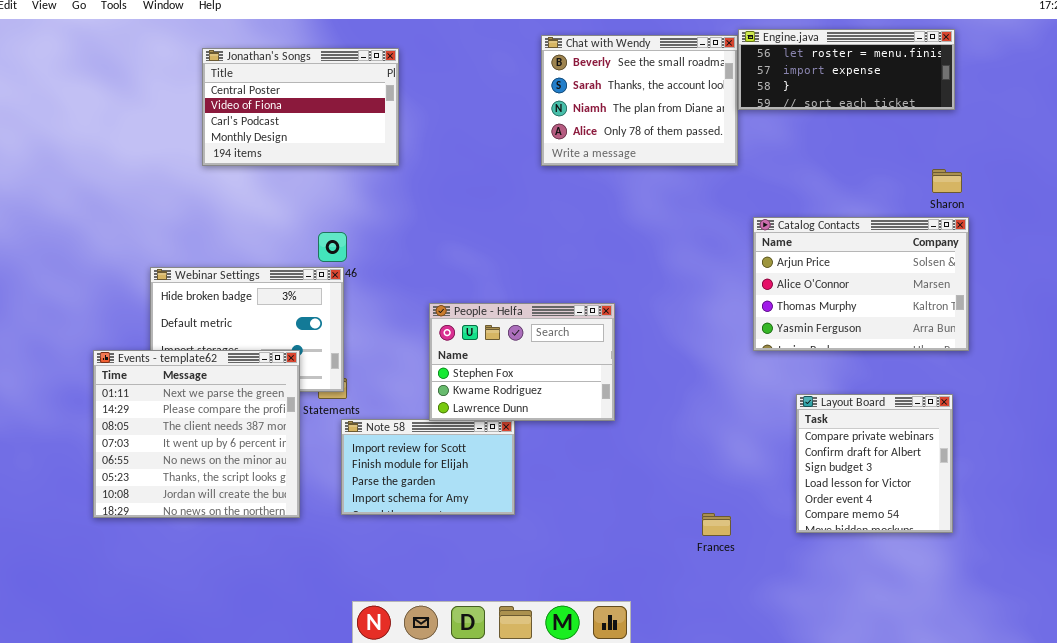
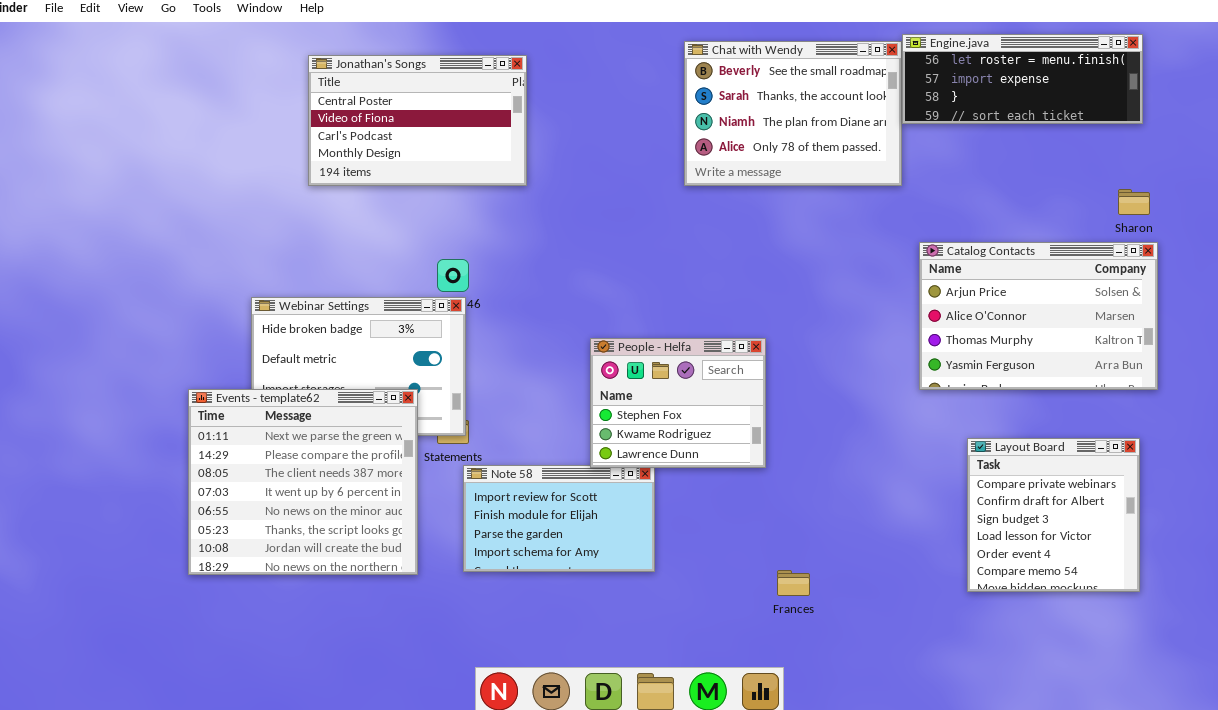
People - Helfa: [429,303,615,421] -> [590,338,766,468], resized
Frances: [702,513,731,536] -> [777,570,810,596], moved

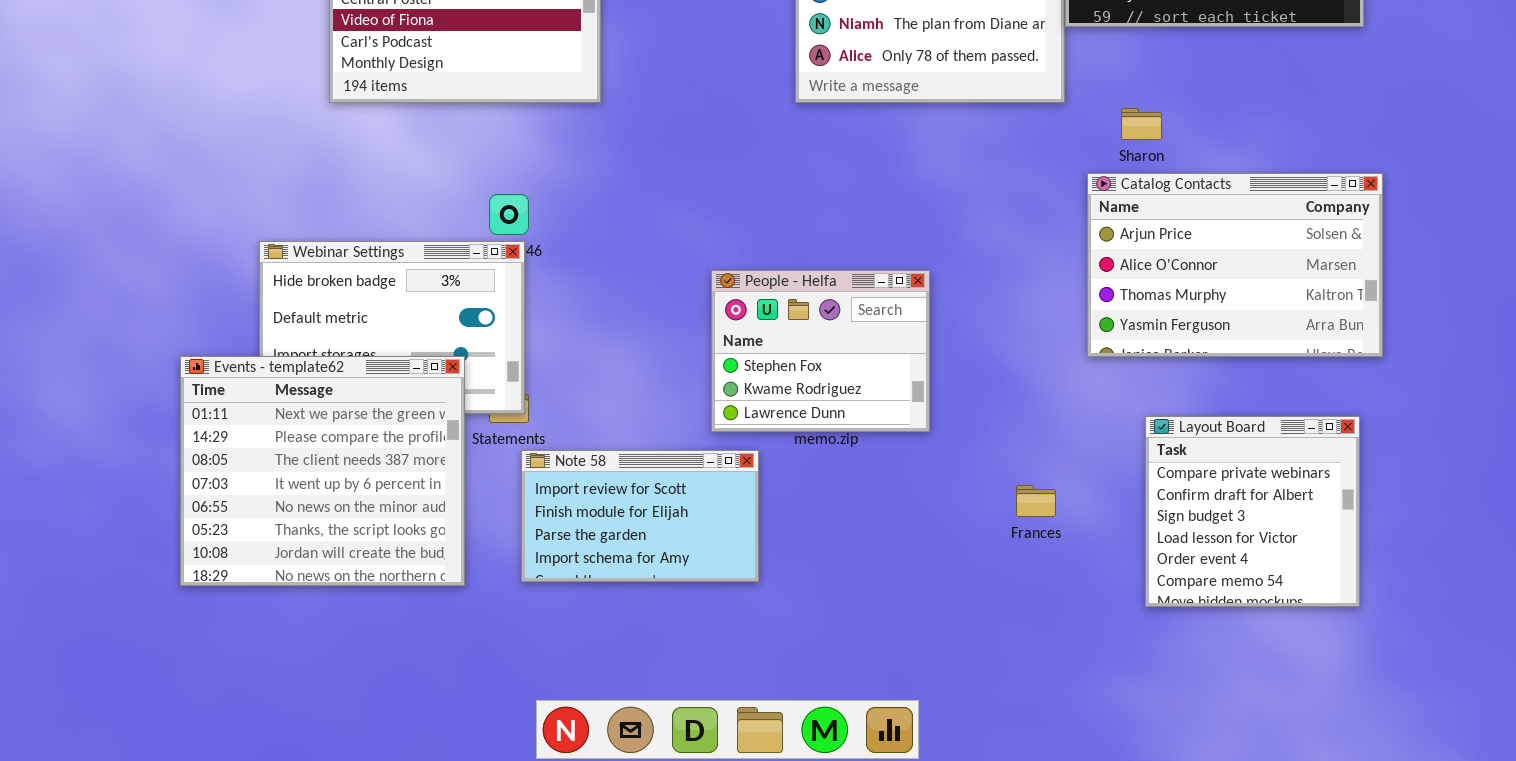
Sharon: [1118,189,1150,215] -> [1121,108,1162,140], moved
People - Helfa: [590,338,766,468] -> [711,270,930,432], moved
Frances: [777,570,810,596] -> [1016,485,1056,517], moved

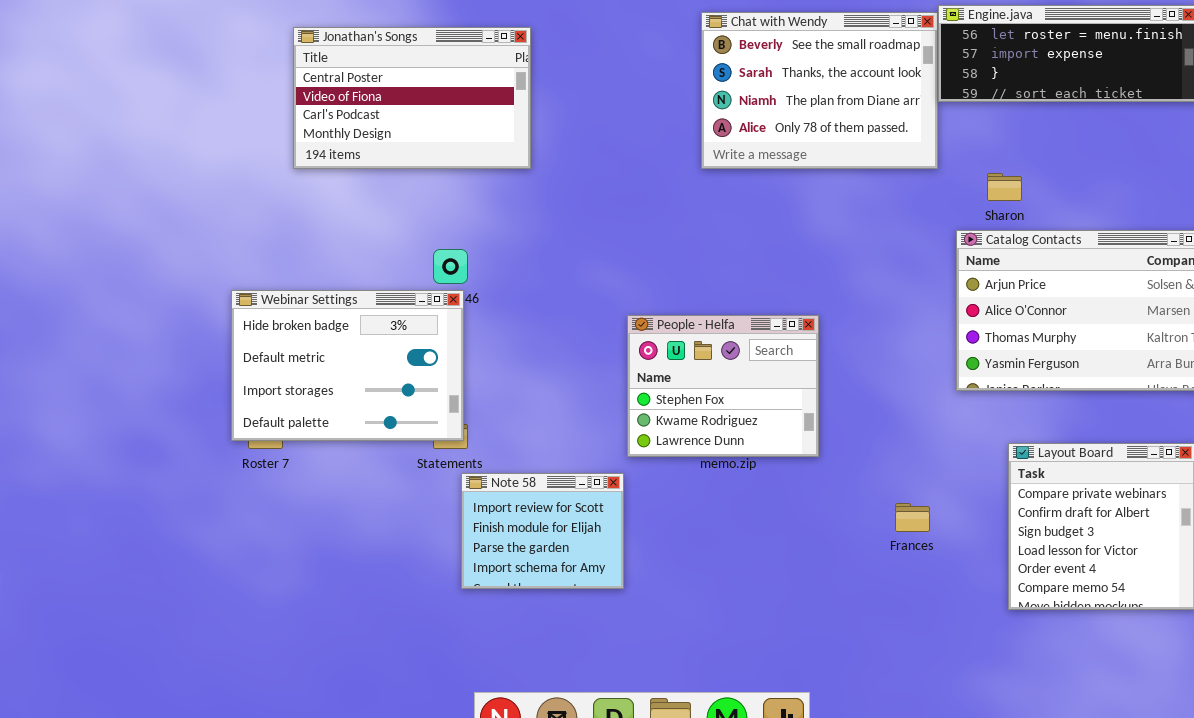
Events - template62: [180,356,465,586] -> none, closed
Note 58: [521,450,759,582] -> [461,473,624,589], resized

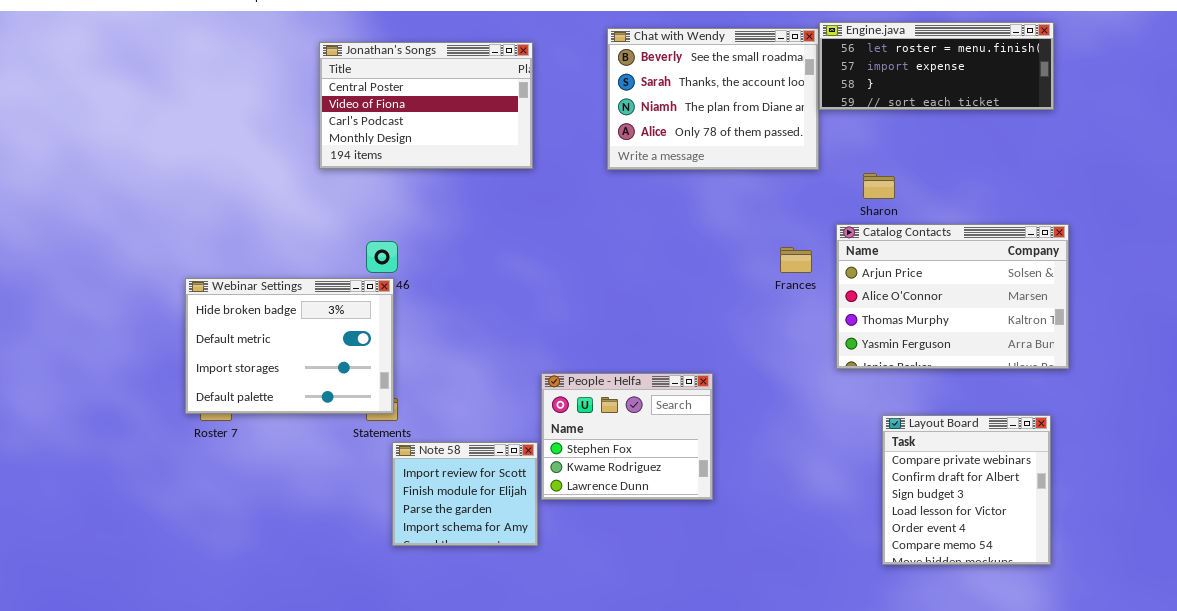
Jonathan's Songs: [293,27,531,169] -> [319,42,533,169], moved
People - Helfa: [627,315,819,457] -> [541,373,713,500], moved
Frances: [895,503,930,532] -> [780,247,812,273], moved

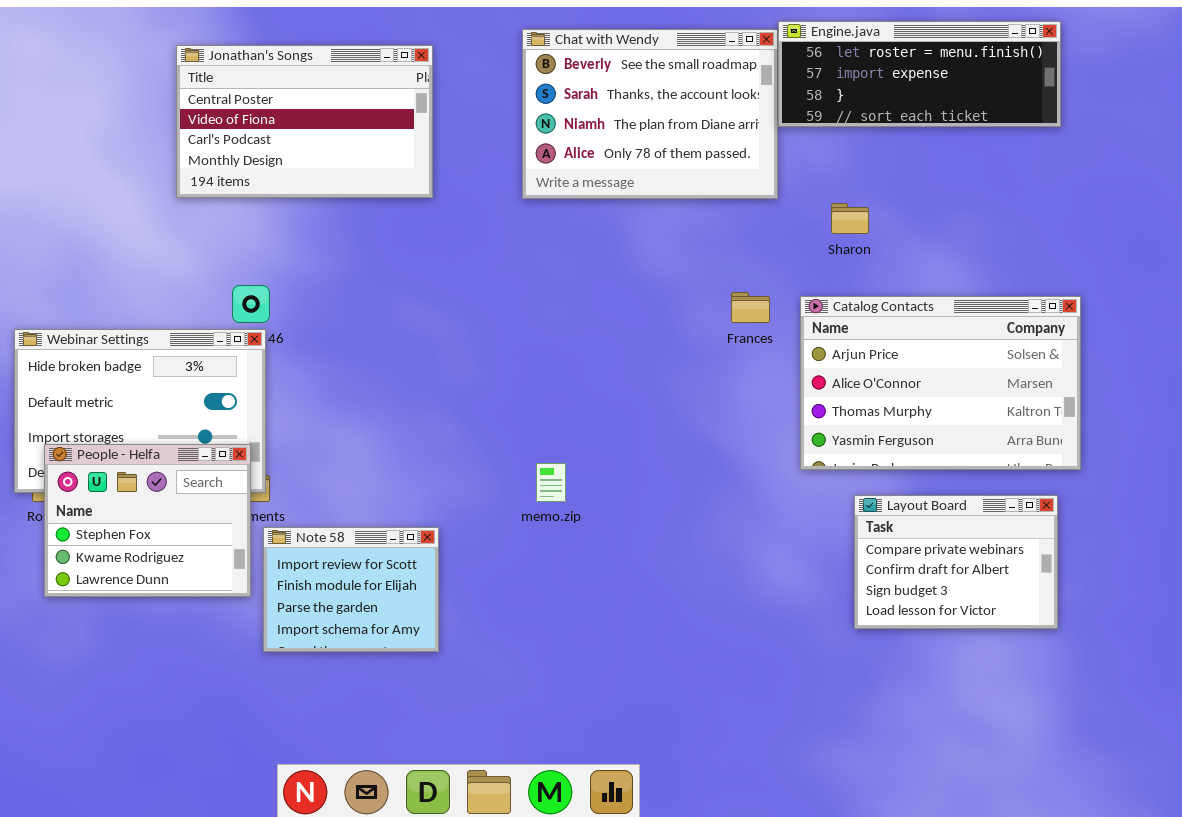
Catalog Contacts: [836,224,1069,369] -> [800,296,1081,470], moved
People - Helfa: [541,373,713,500] -> [44,444,251,597], moved
Layout Board: [882,415,1051,565] -> [854,495,1058,629], resized

